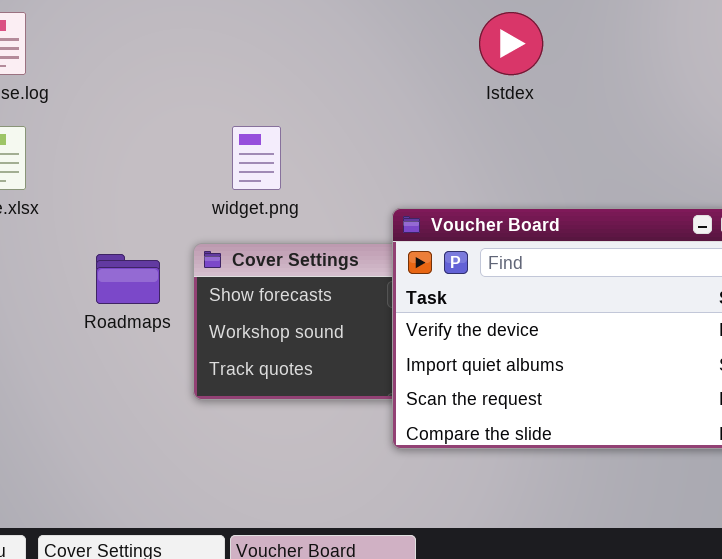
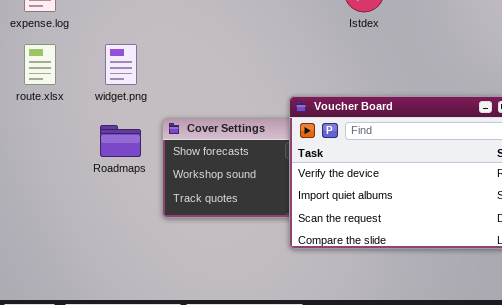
widget.png: [232,126,281,190] -> [105,44,137,85], moved

